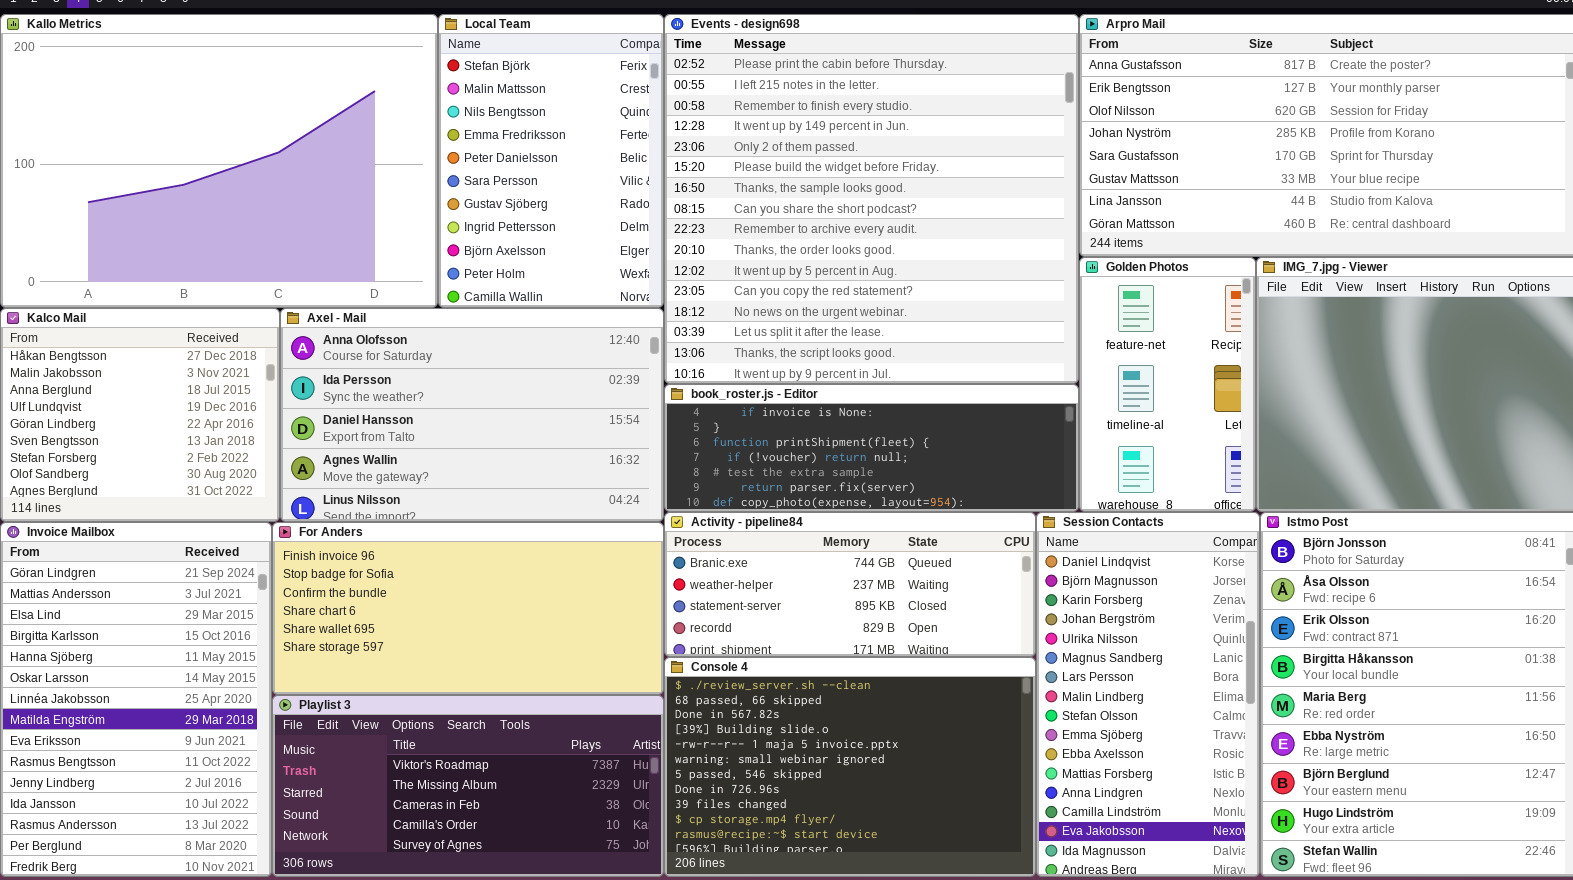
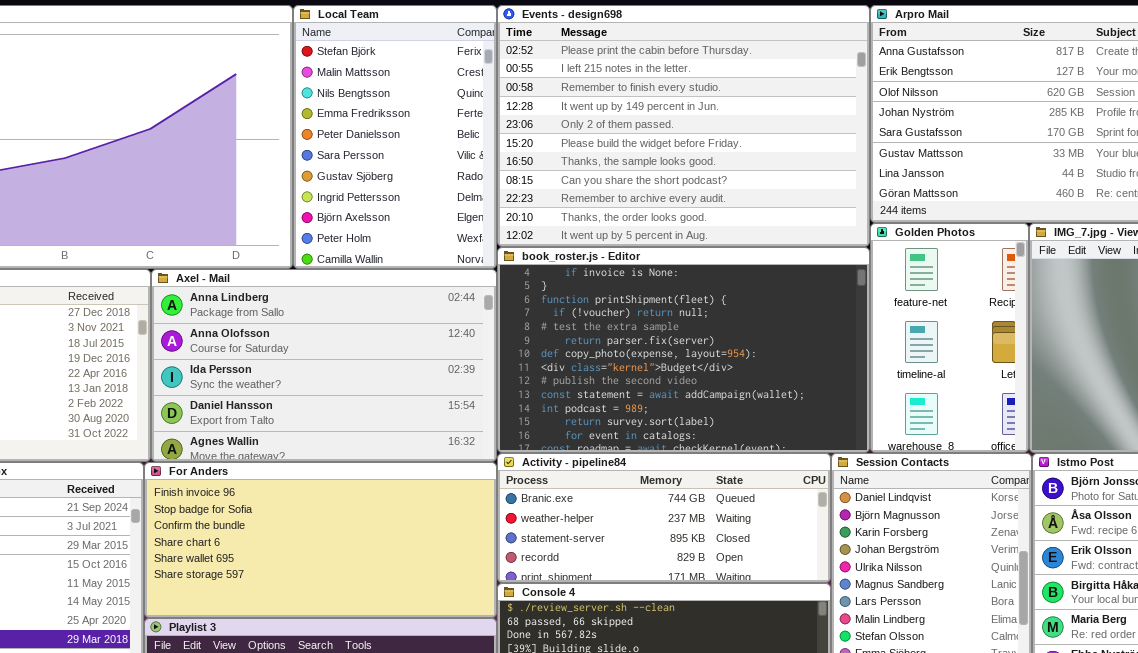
Events - design698: [664,14,1079,384] -> [497,5,870,247], resized
Axel - Mail: [280,308,664,522] -> [151,269,497,462], scrolled up 1 row
book_roster.js - Editor: [664,384,1079,512] -> [497,247,870,453], resized

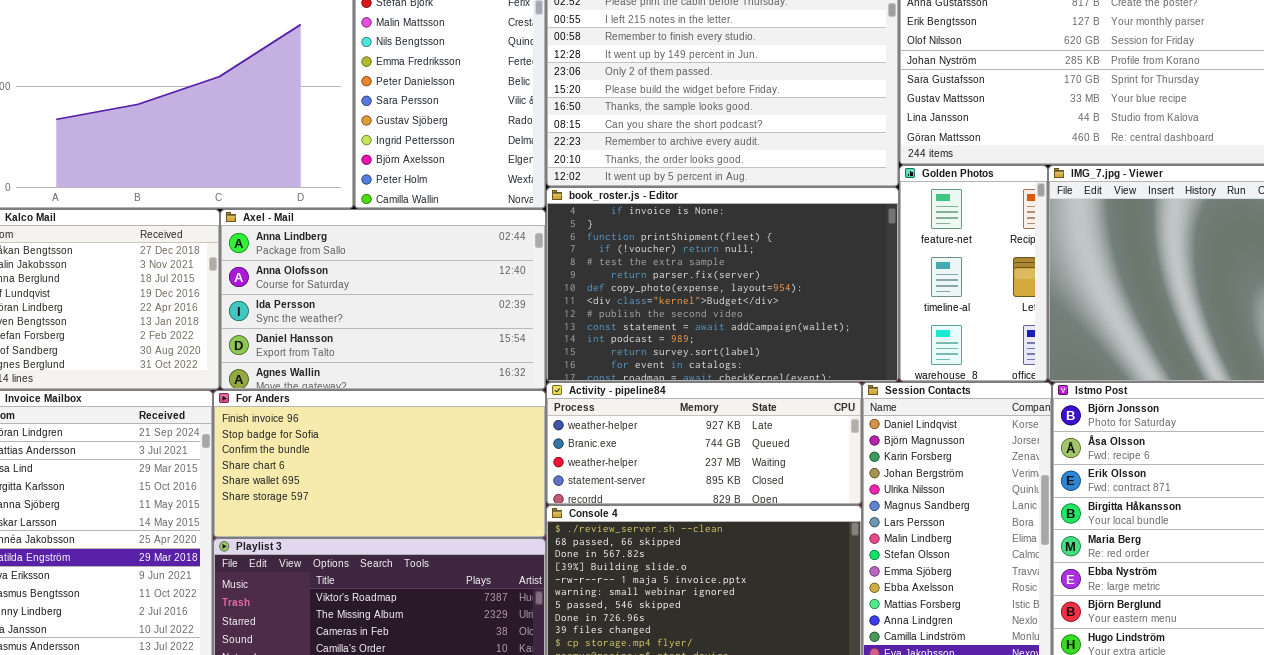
Activity - pipeline84: [497,453,831,583] -> [546,382,862,505], scrolled up 1 row

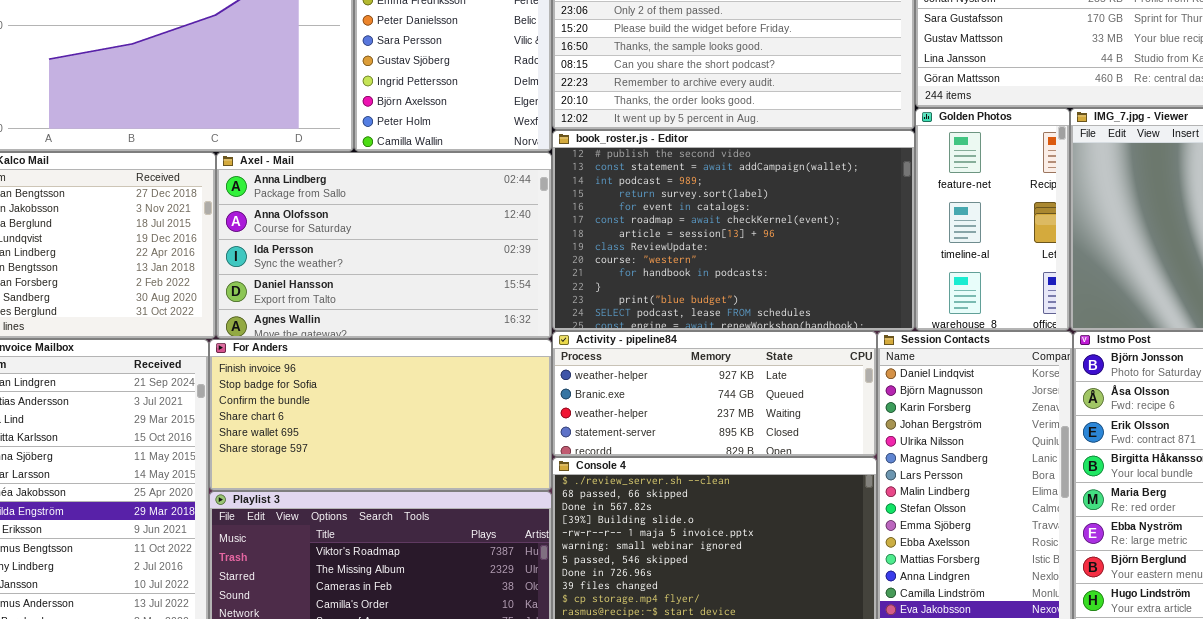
book_roster.js - Editor: [546,187,899,382] -> [552,130,915,331], scrolled down 8 rows

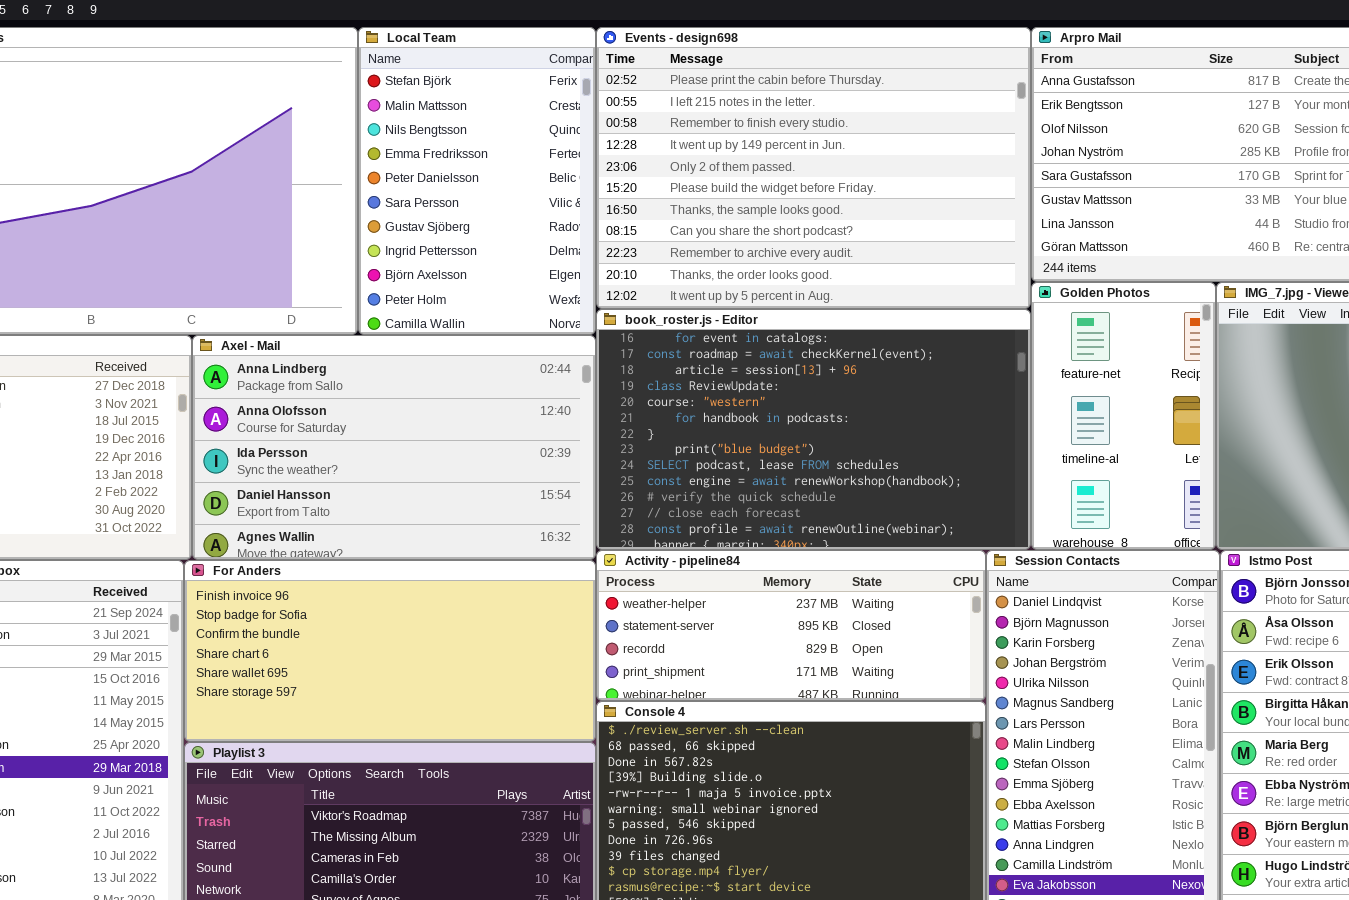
book_roster.js - Editor: [552,130,915,331] -> [596,309,1031,550], scrolled down 4 rows
Activity - pipeline84: [552,331,877,457] -> [596,550,986,701], scrolled down 2 rows

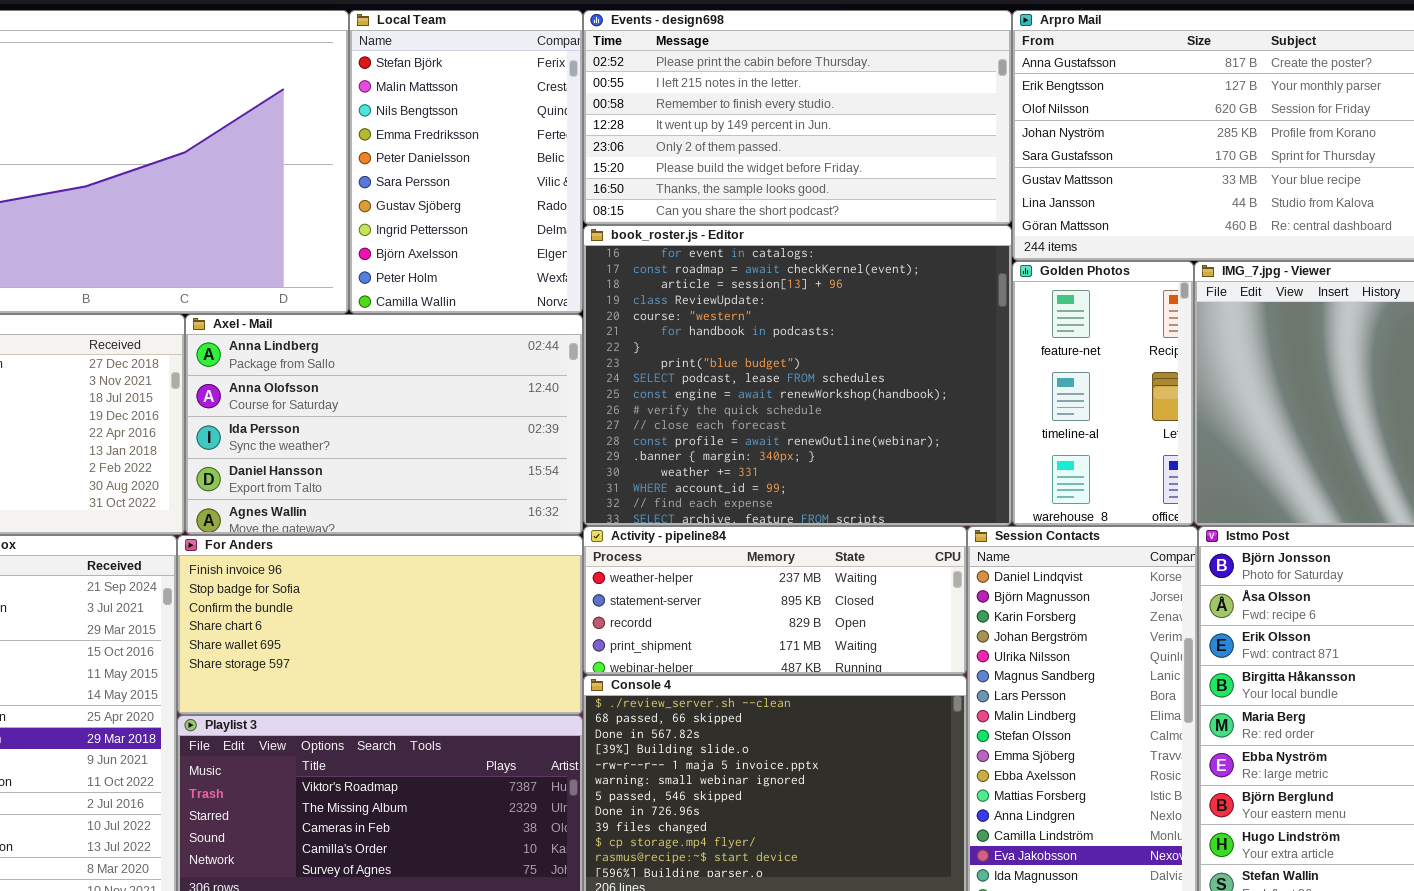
Events - design698: [596,27,1031,309] -> [583,10,1012,225], resized
book_roster.js - Editor: [596,309,1031,550] -> [583,225,1012,526], resized

